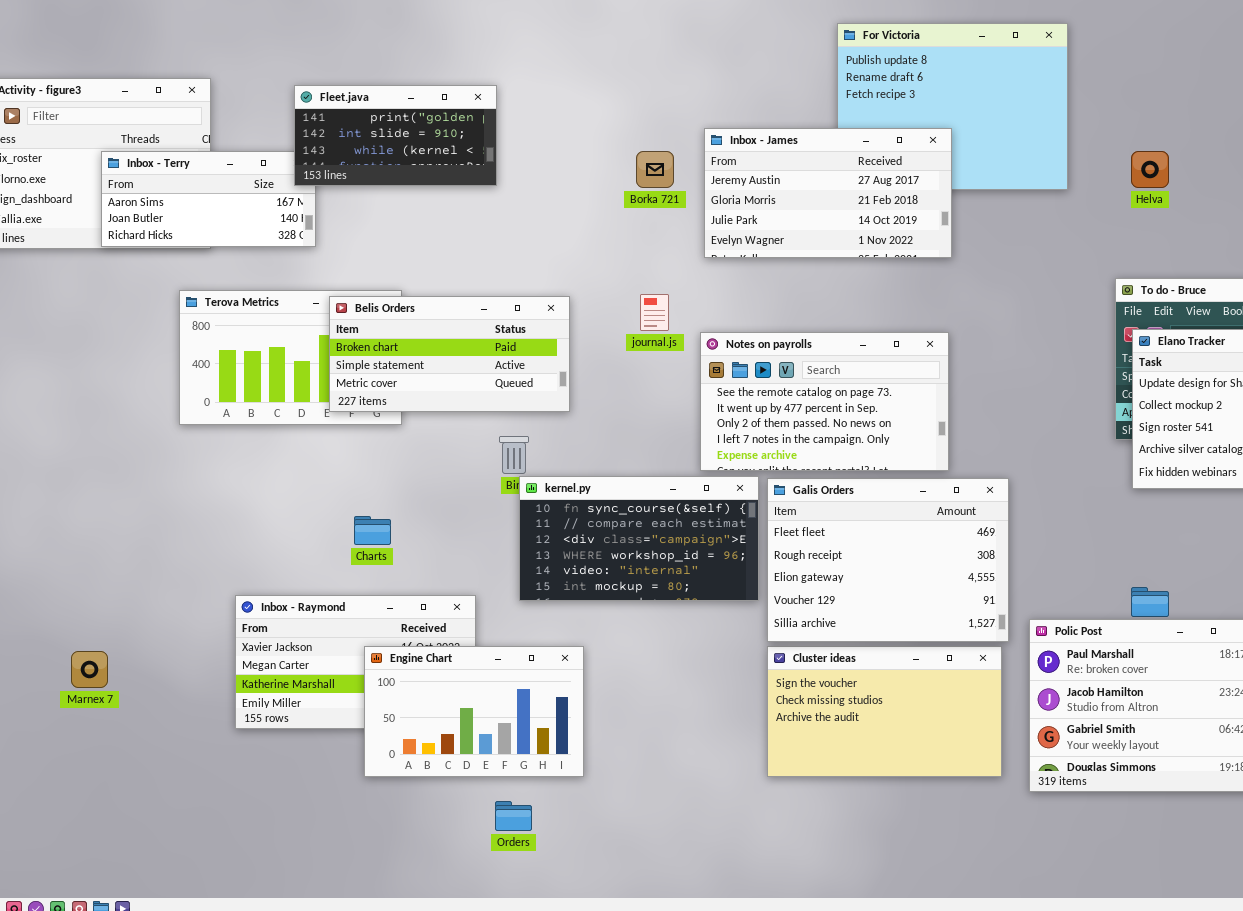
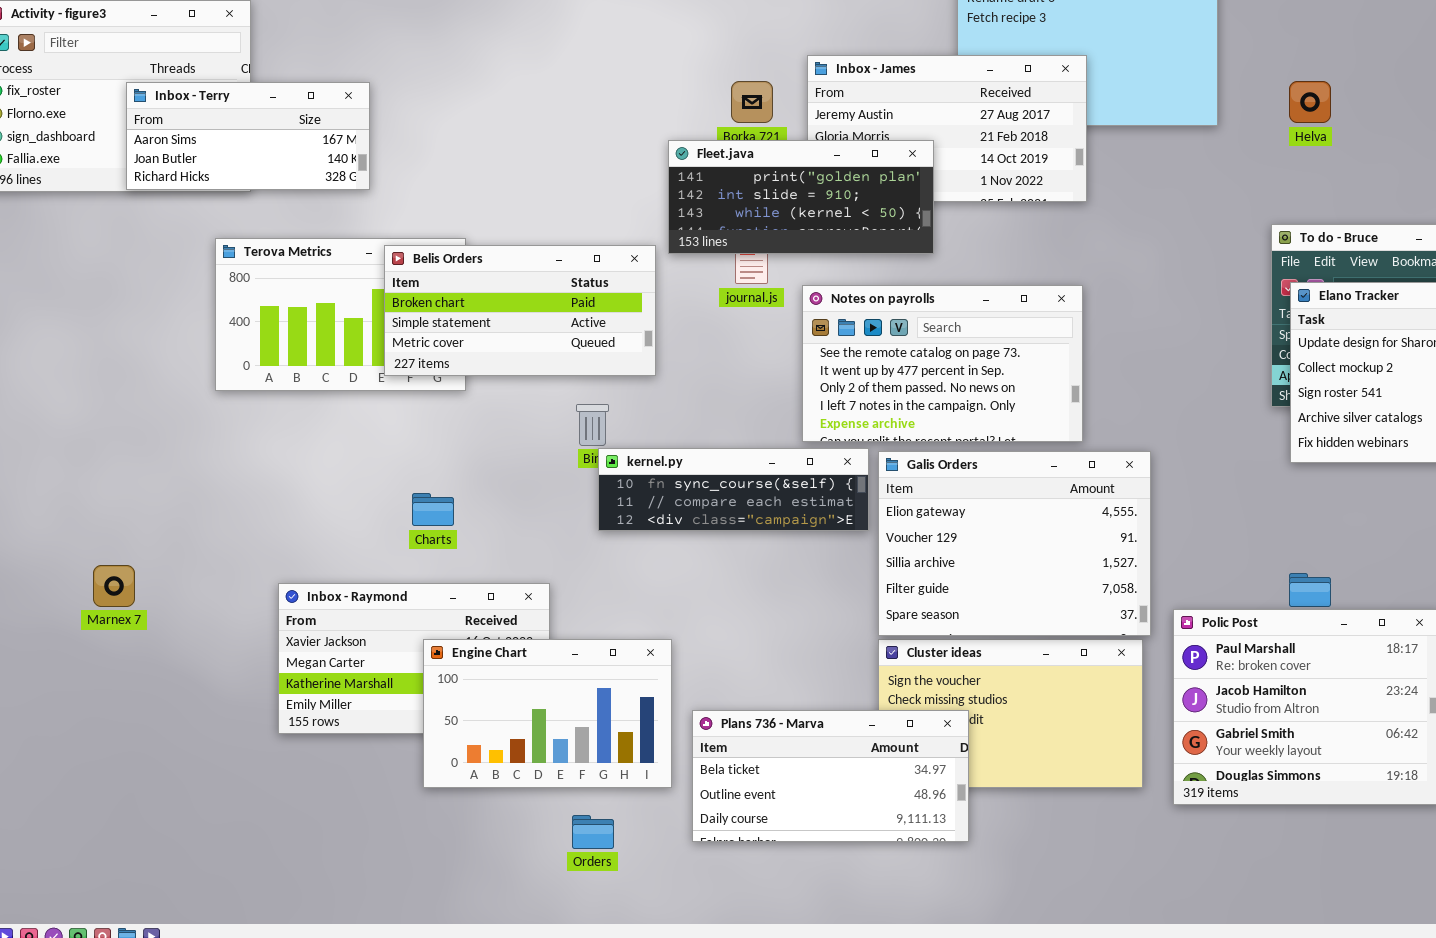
Fleet.java: [294,85,497,186] -> [668,140,934,254], moved, resized
kernel.py: [519,476,759,601] -> [598,448,869,531], resized
Galis Orders: [767,478,1009,642] -> [878,451,1151,636], scrolled down 2 rows
Marnex 7: [71,651,108,688] -> [93,565,135,607], moved
Plans 736 - Marva: none -> [692,710,969,842], opened

